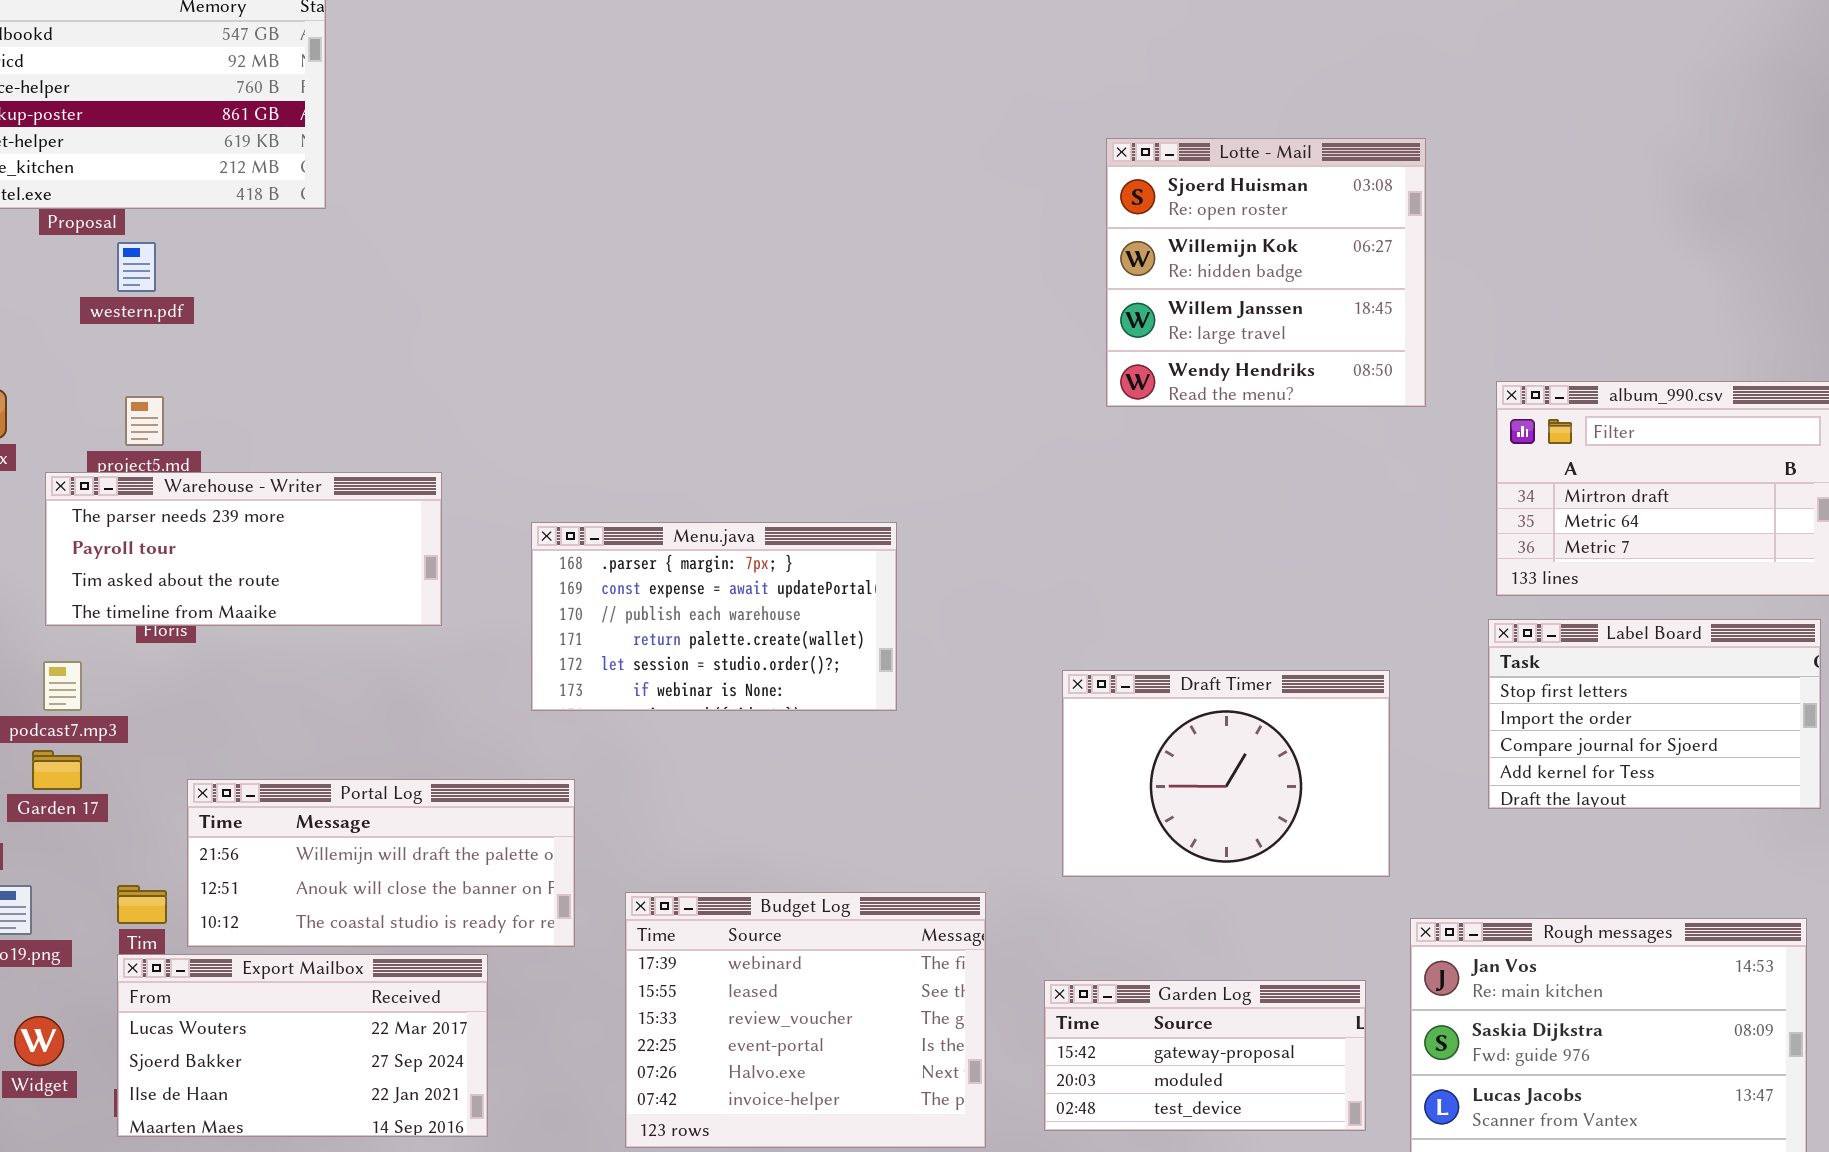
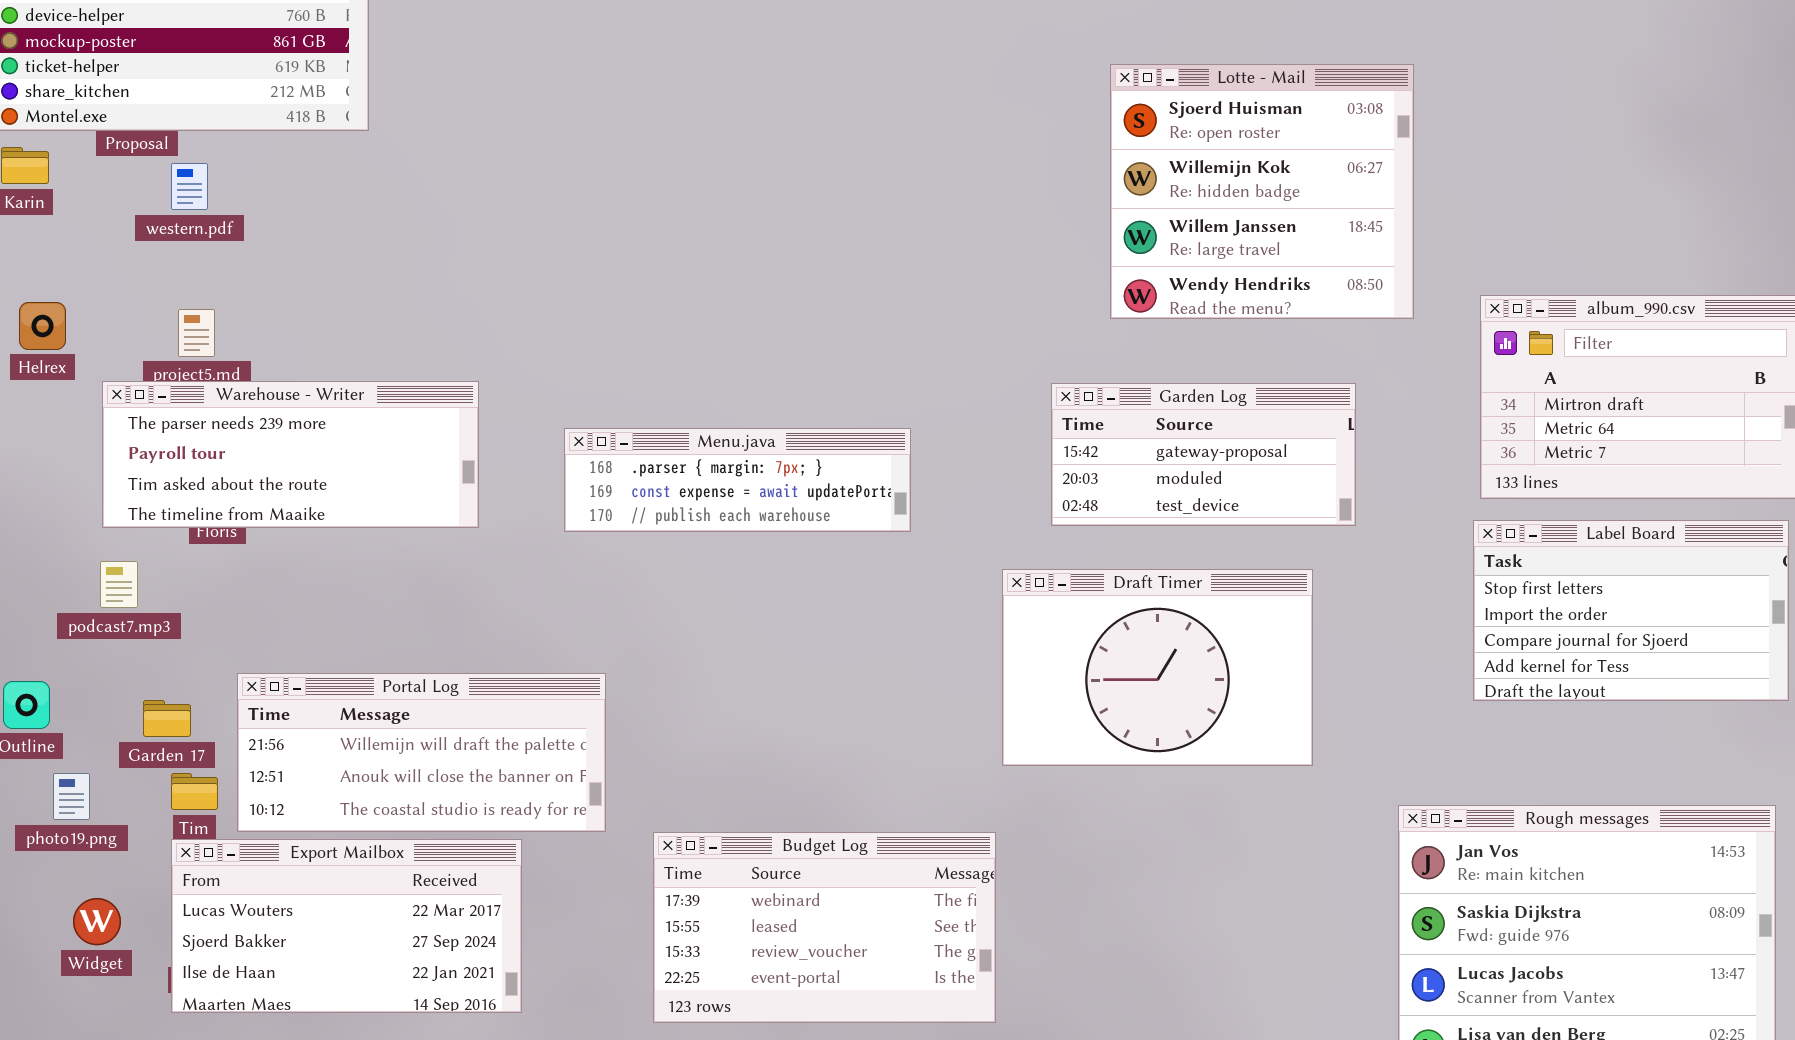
Menu.java: [531,522,897,711] -> [564,428,911,532], resized
Draft Timer: [1062,670,1390,877] -> [1002,569,1313,766], moved
Garden 17: [32,750,82,790] -> [143,700,191,737], moved
Budget Log: [625,892,986,1148] -> [653,832,996,1023], resized
Garden Log: [1044,980,1366,1131] -> [1051,383,1356,526], moved

